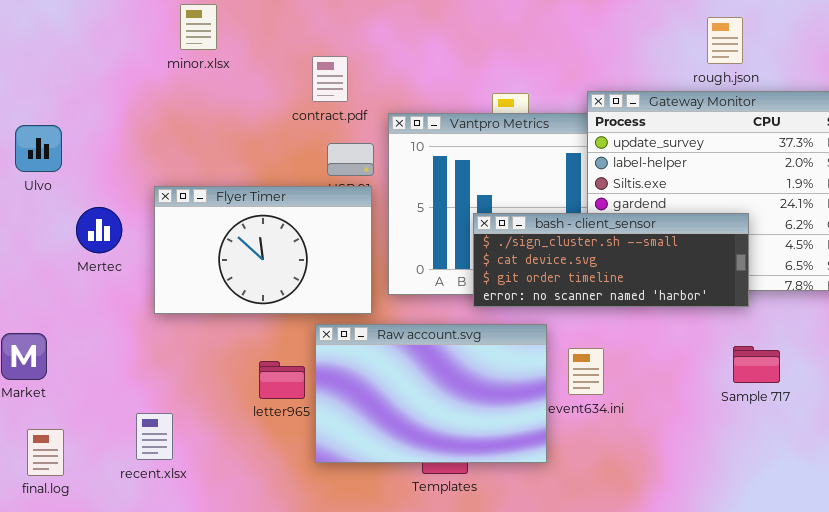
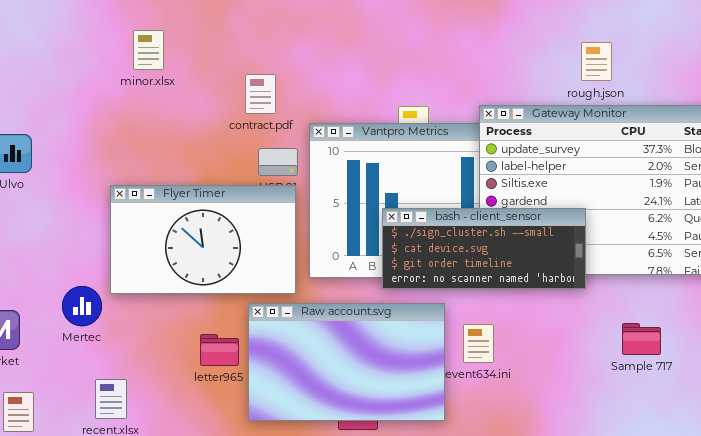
Mertec: [76,207,122,253] -> [62,286,102,326], moved
bash - client_sensor: [473,213,749,307] -> [382,208,586,289], resized
Sample 717: [733,346,780,383] -> [622,323,661,355], moved

